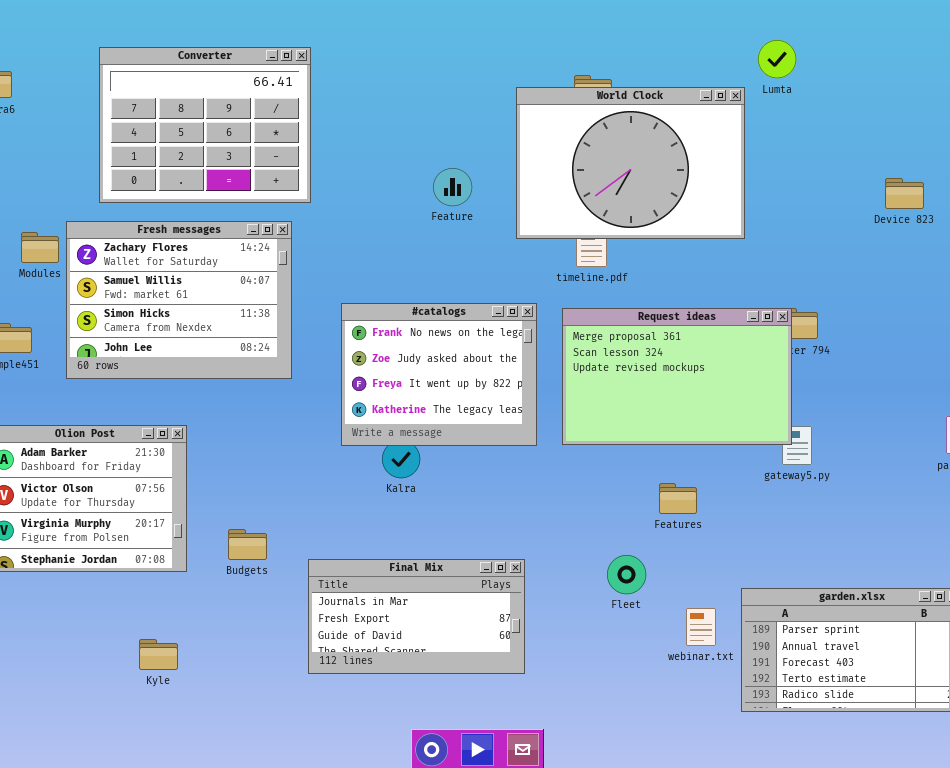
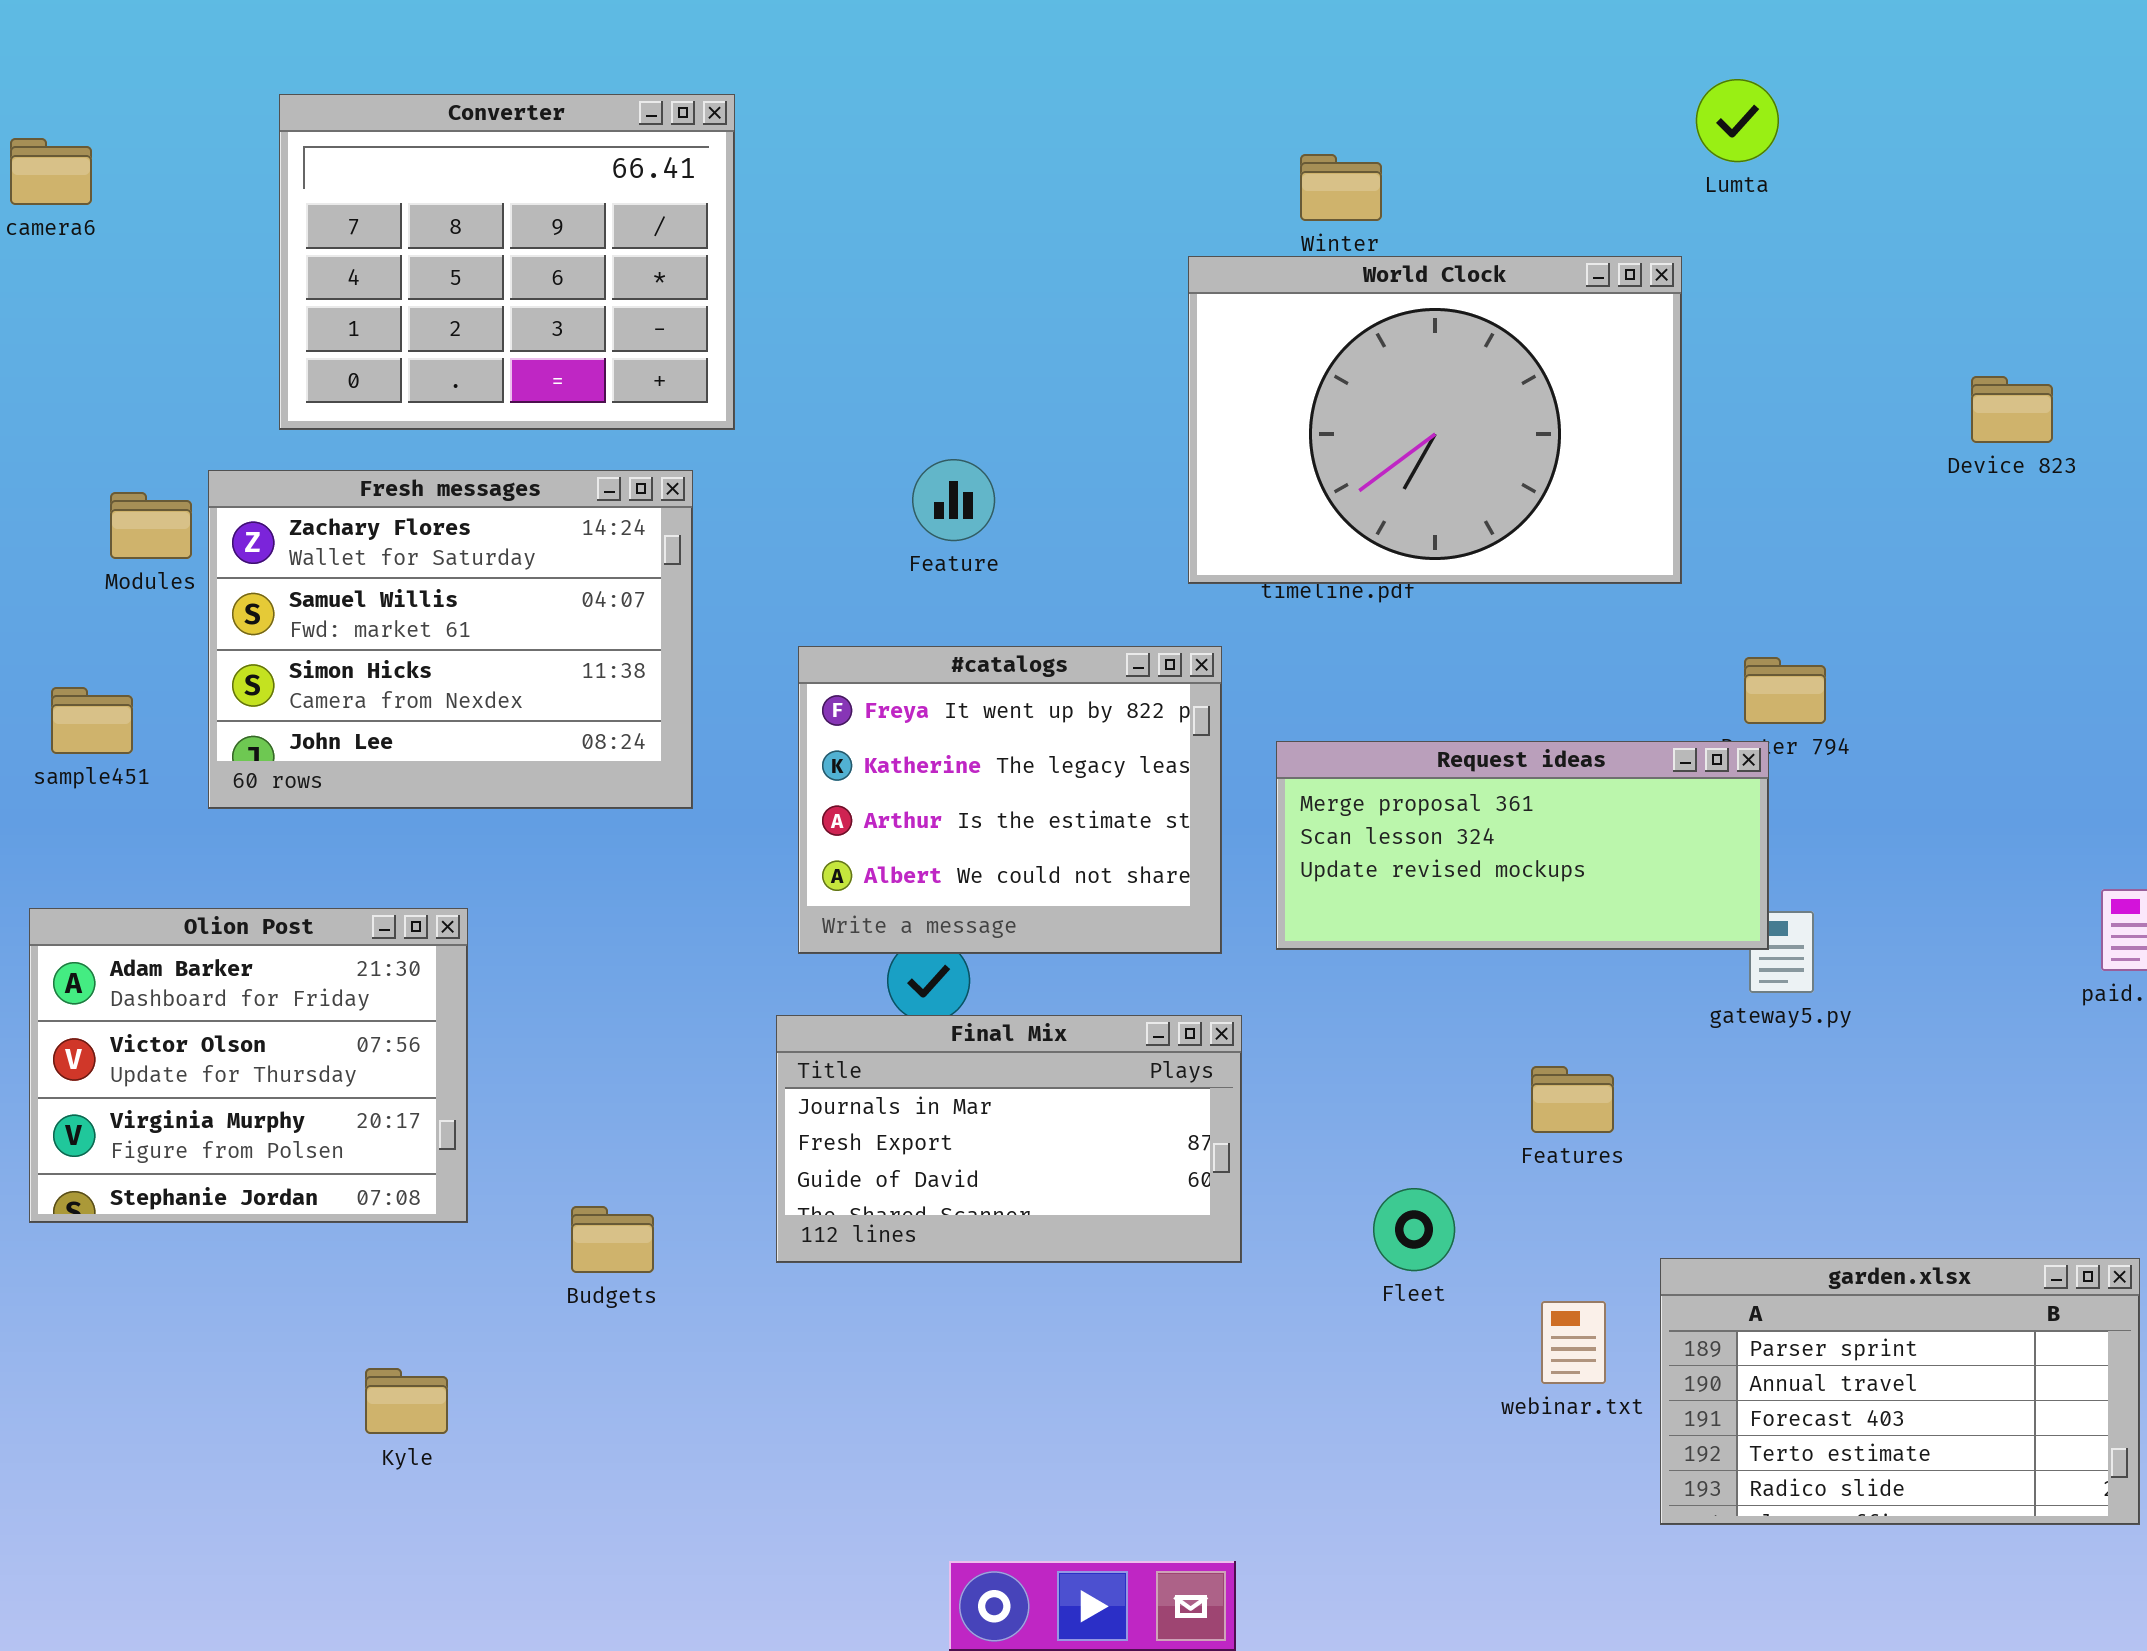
World Clock: [516,87,745,239] -> [1188,256,1682,584], moved
Feature: [433,168,472,206] -> [912,459,995,541], moved
#catalogs: [341,303,537,446] -> [798,646,1222,954], scrolled down 2 rows
Request ideas: [562,308,792,445] -> [1276,741,1769,950], resized
Features: [659,483,697,514] -> [1531,1066,1614,1133], moved
Budgets: [228,529,267,560] -> [571,1206,654,1273], moved
Final Mix: [308,559,525,674] -> [776,1015,1242,1263], moved

